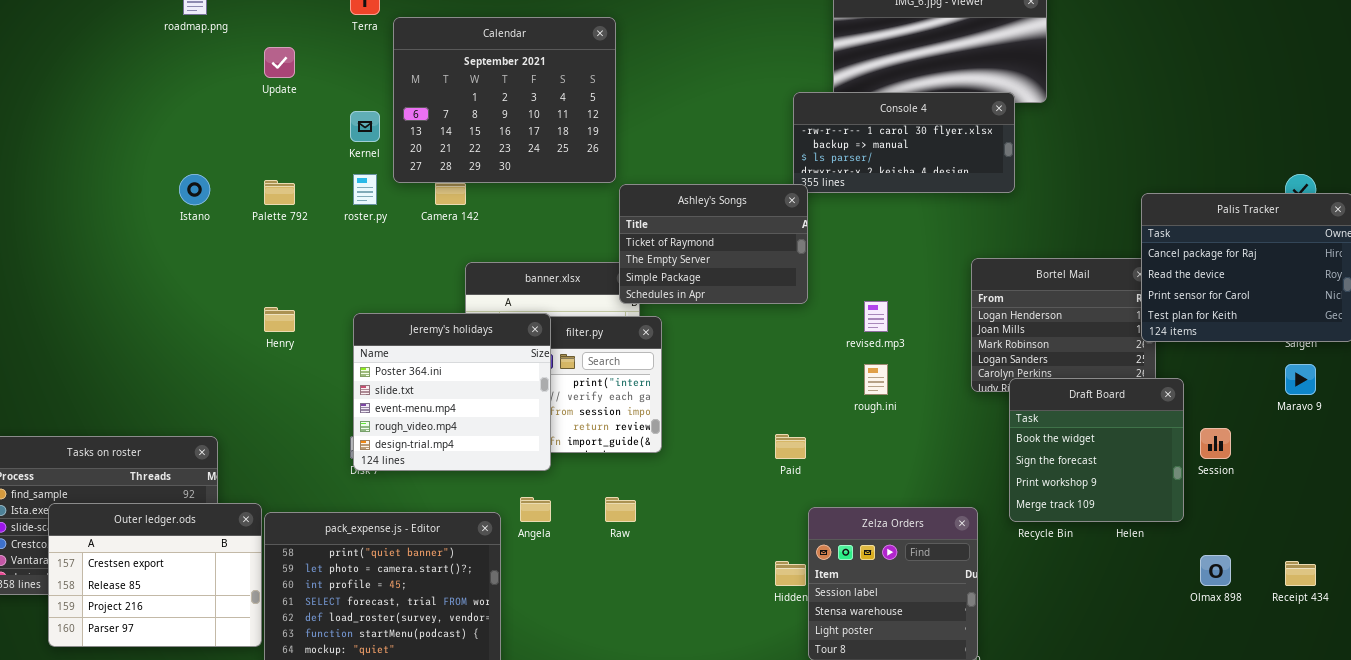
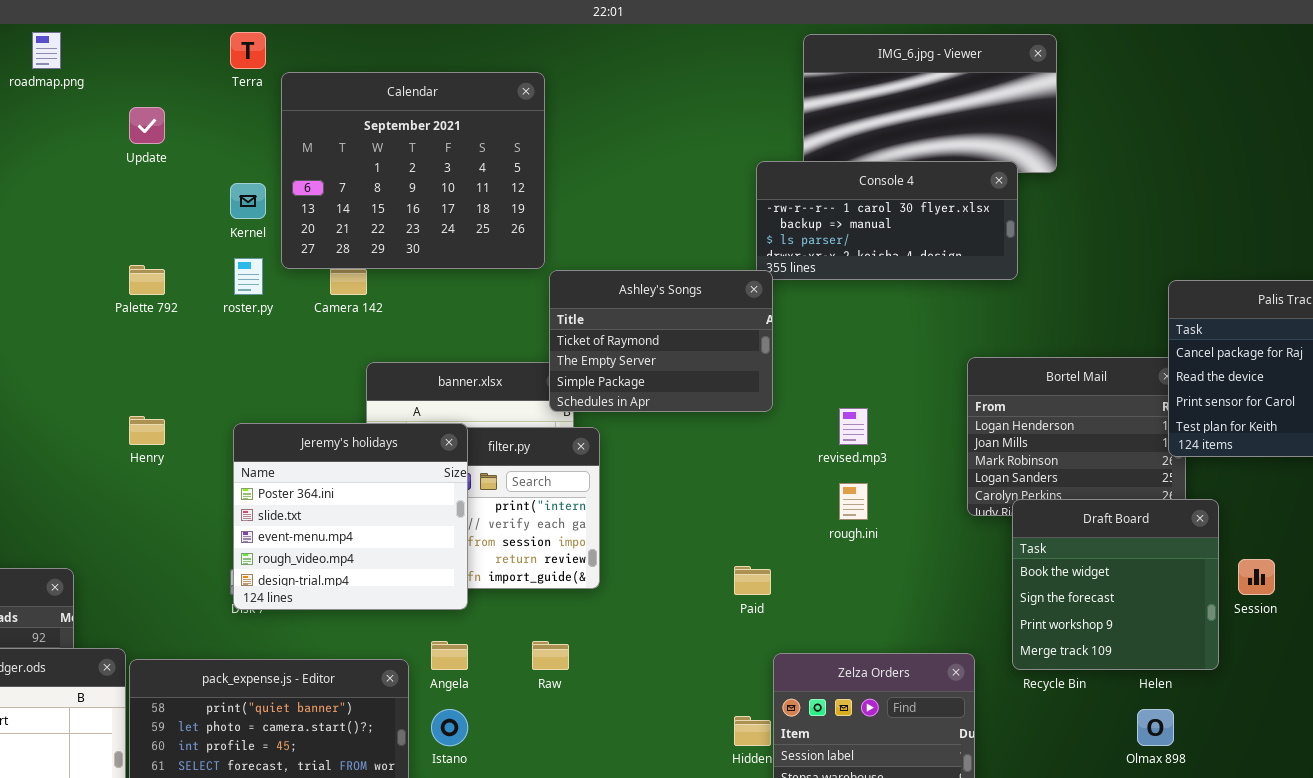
Istano: [179,174,210,205] -> [431,709,468,746], moved
Olmax 898: [1200,555,1231,586] -> [1137,709,1174,746], moved

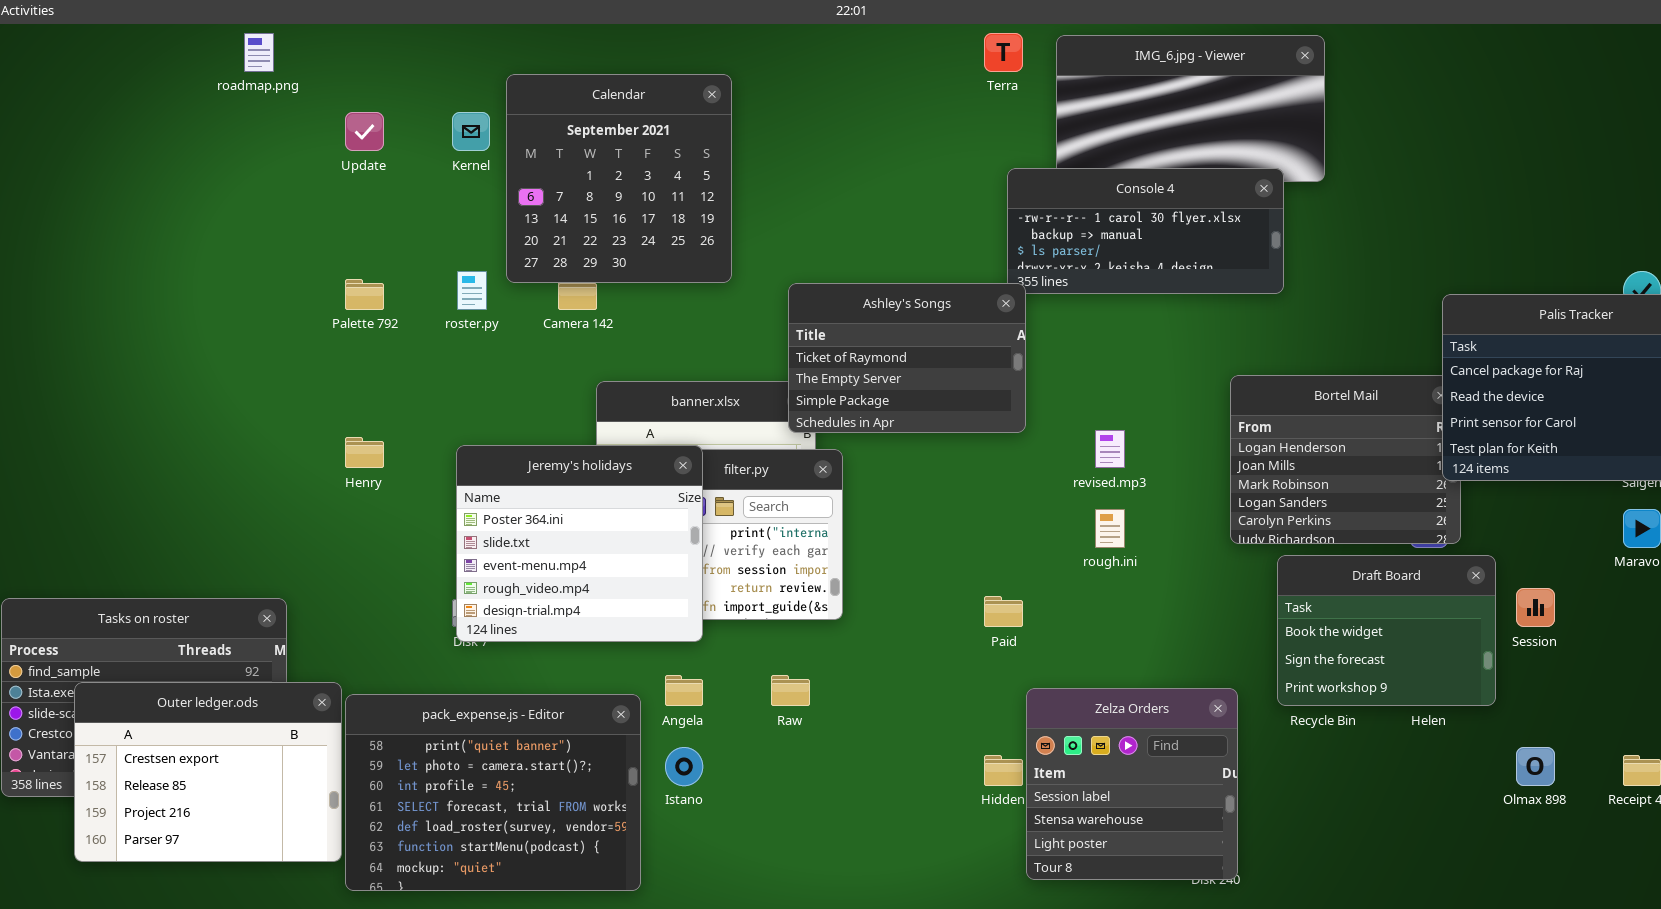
Terra: [230,32,266,69] -> [984,33,1023,72], moved
Calendar: [281,72,545,269] -> [506,74,732,283], resized
Kernel: [230,183,266,219] -> [452,112,490,151], moved
Draft Board: [1012,499,1219,670] -> [1277,555,1496,706], resized
Olmax 898: [1137,709,1174,746] -> [1516,747,1555,786], moved

